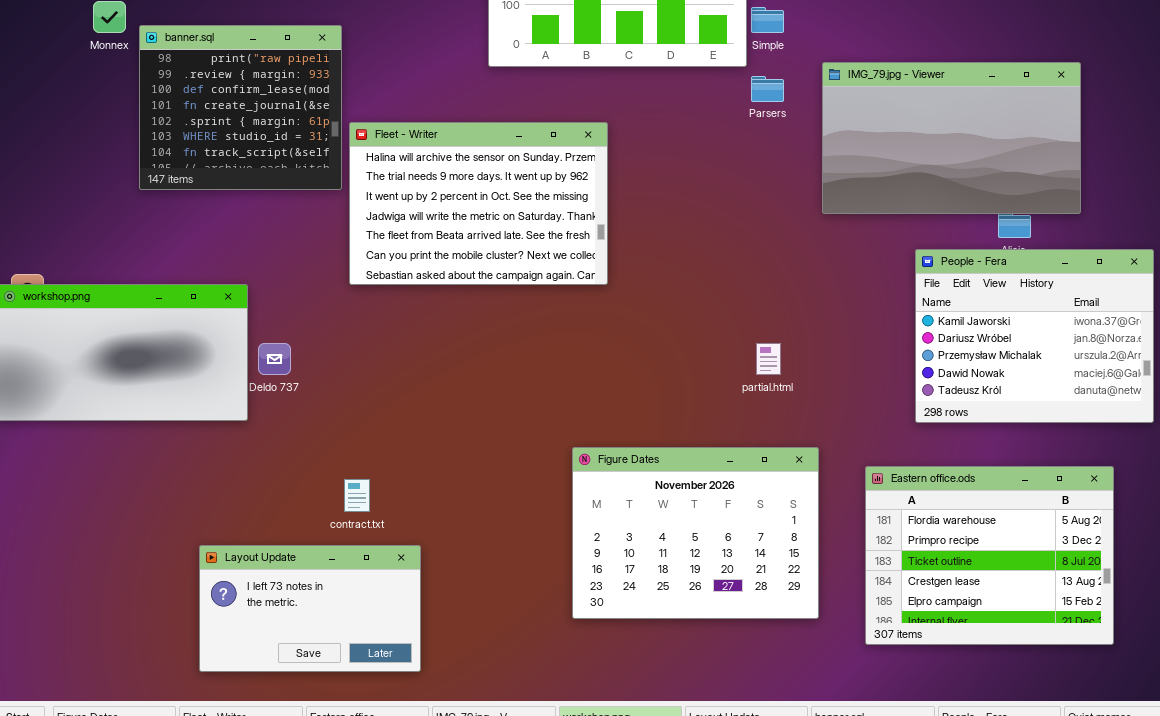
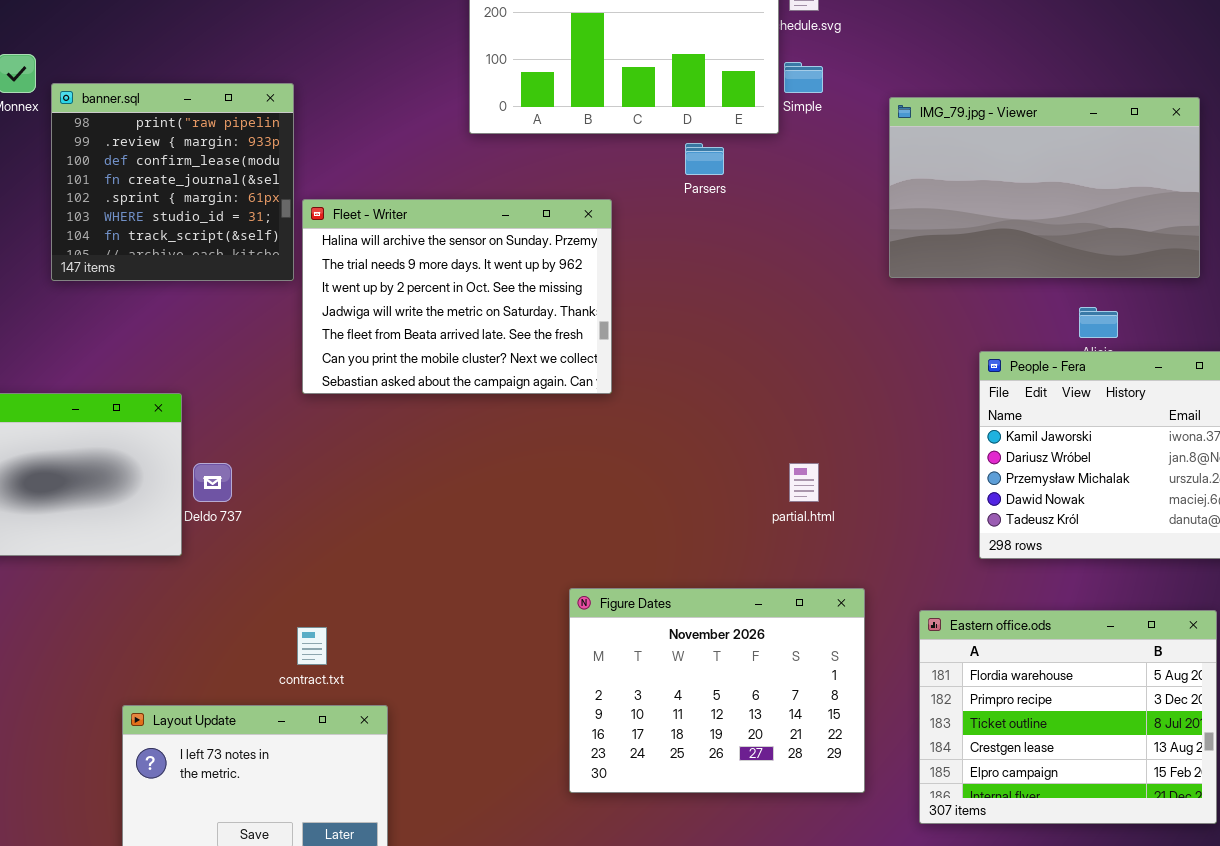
IMG_79.jpg - Viewer: [822,62,1081,214] -> [889,97,1200,278], moved
Parsers: [751,76,784,102] -> [685,143,724,175], moved

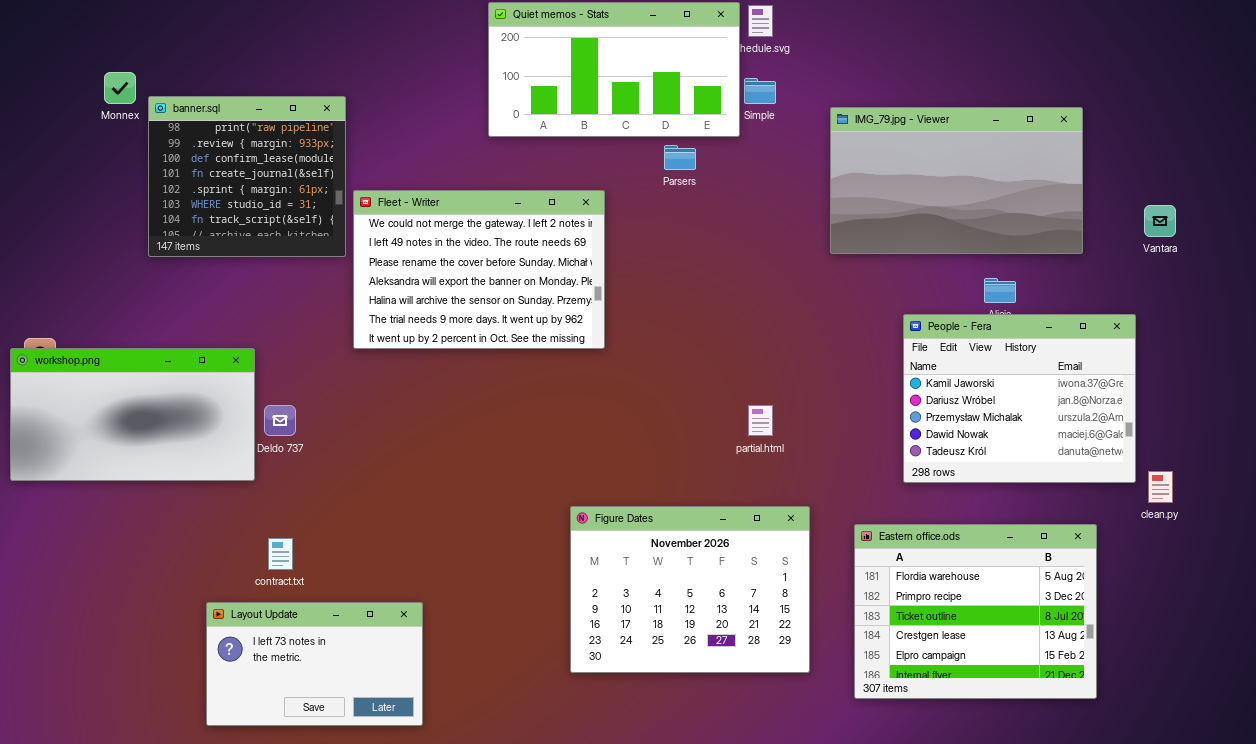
Fleet - Writer: [302,199,612,394] -> [353,190,605,349], scrolled up 4 rows
contract.txt: [297,627,327,665] -> [268,538,293,570], moved

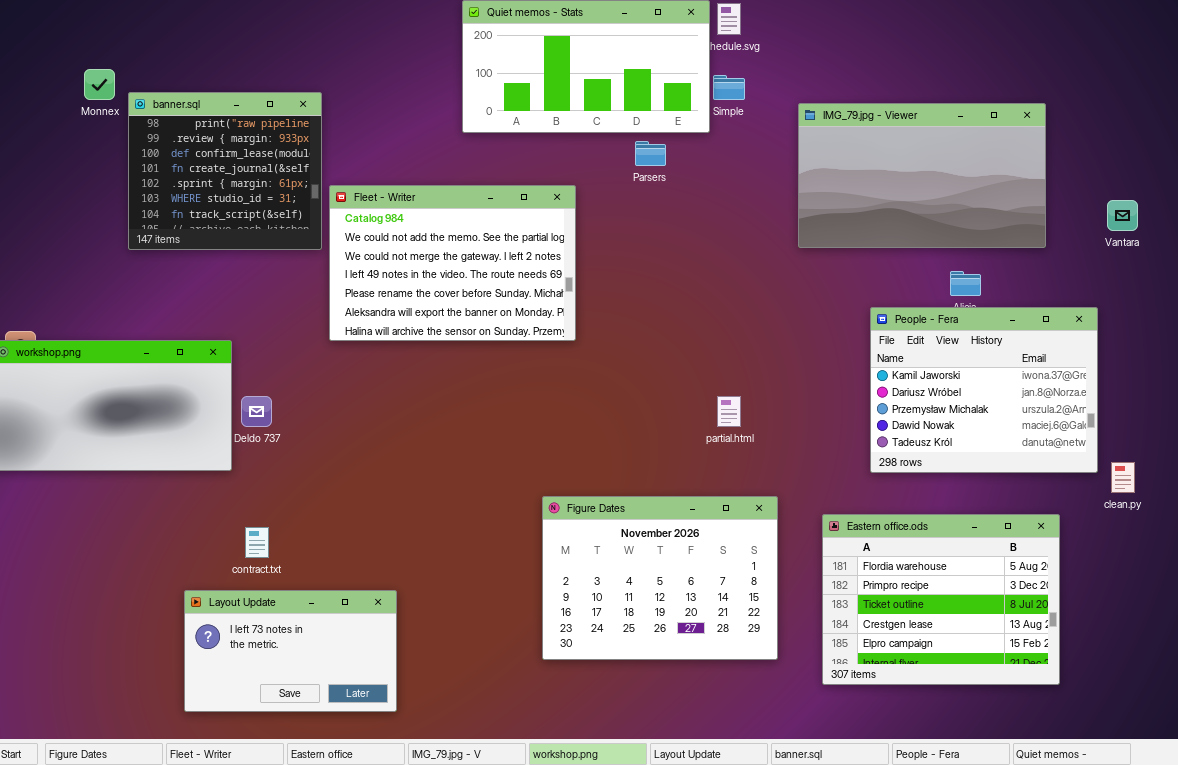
Fleet - Writer: [353,190,605,349] -> [329,185,576,341], scrolled up 2 rows

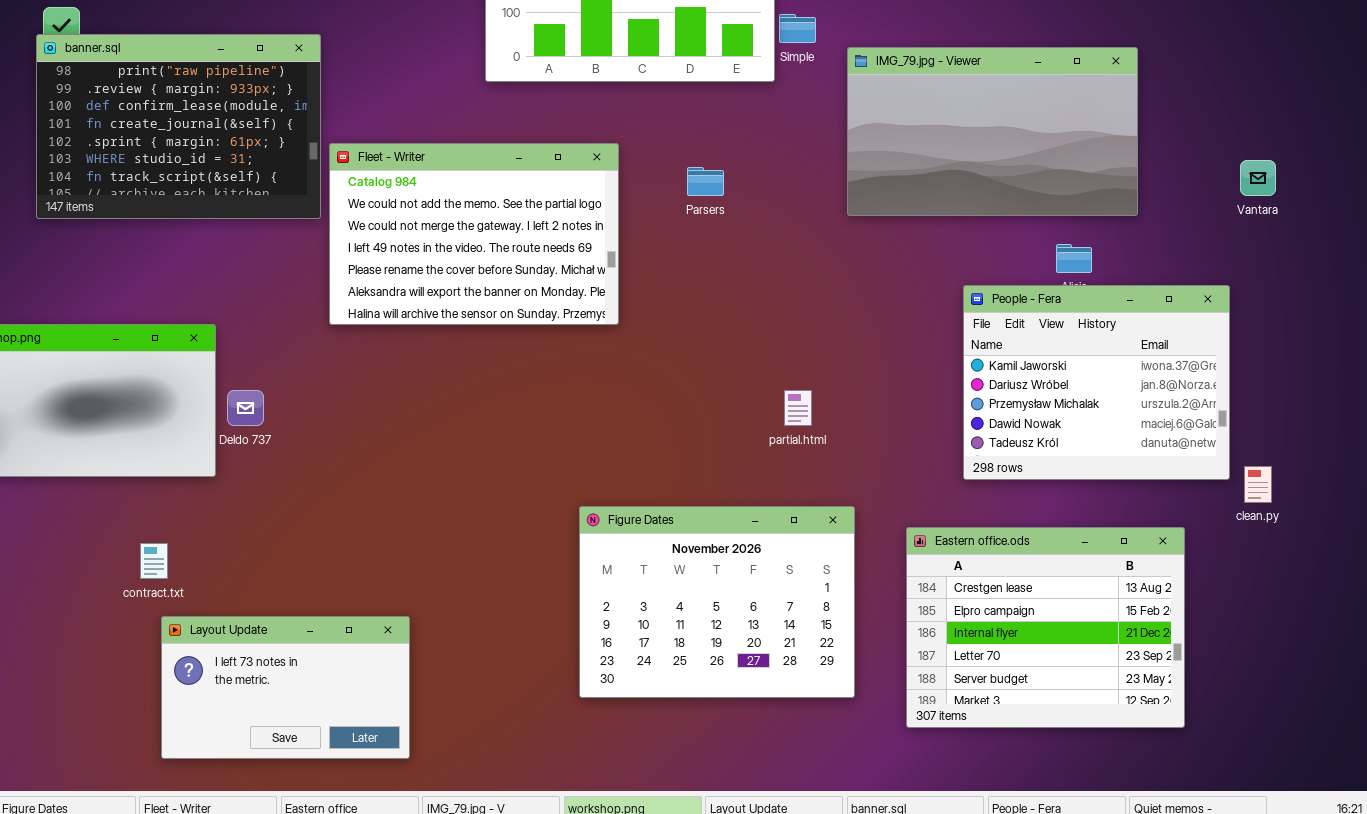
banner.sql: [128,92,322,250] -> [36,34,321,219], resized
IMG_79.jpg - Viewer: [798,103,1046,248] -> [847,47,1138,216], moved
Parsers: [635,141,666,166] -> [687,167,724,196], moved
Eastern office.ods: [822,514,1060,685] -> [906,527,1185,728], scrolled down 3 rows
contract.txt: [245,527,269,558] -> [140,543,168,579], moved

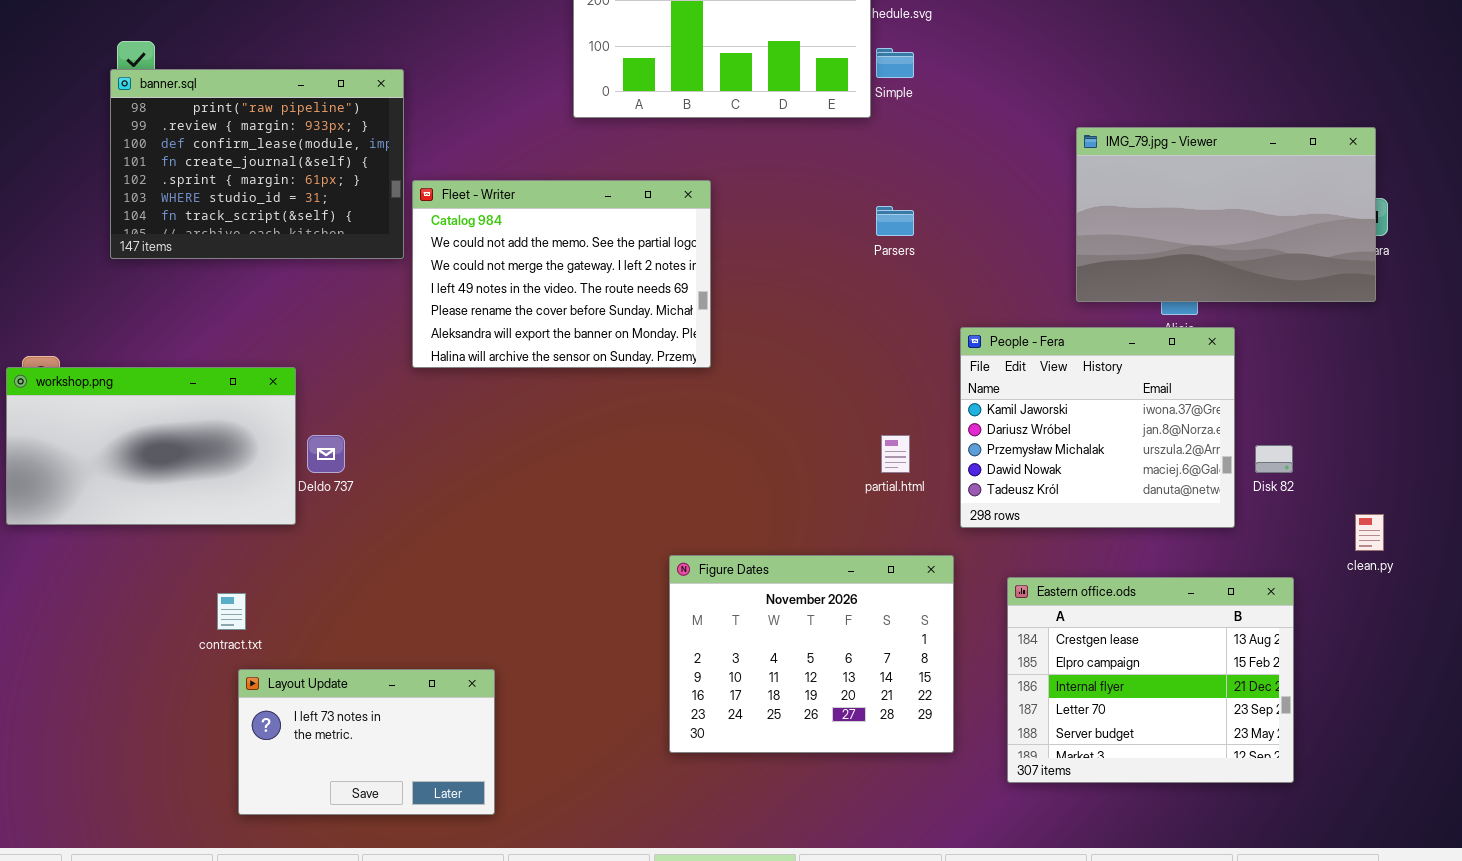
IMG_79.jpg - Viewer: [847,47,1138,216] -> [1076,127,1376,302], moved
Parsers: [687,167,724,196] -> [876,206,914,236], moved
People - Fera: [963,285,1230,480] -> [960,327,1235,528], moved

